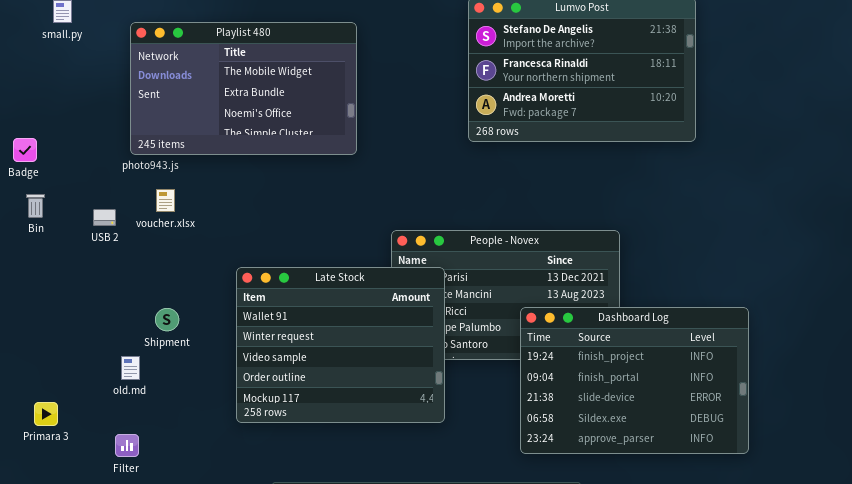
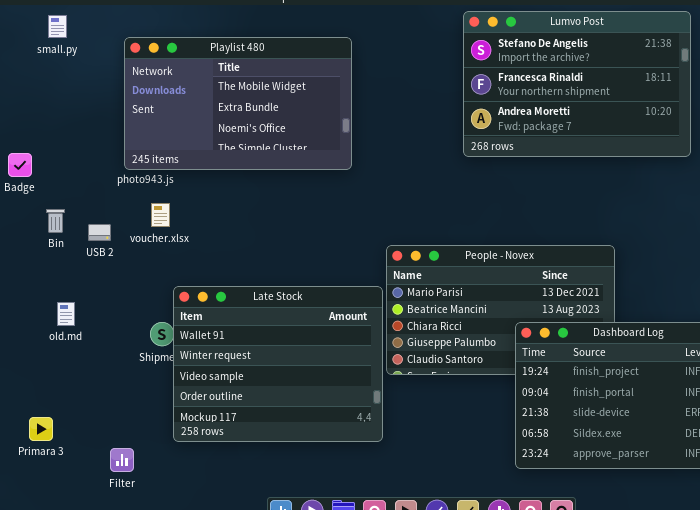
Bin: [26,194,45,218] -> [46,209,65,233], moved
Late Stock: [236,267,445,423] -> [173,286,383,442], moved
old.md: [121,356,140,380] -> [57,302,75,326], moved

